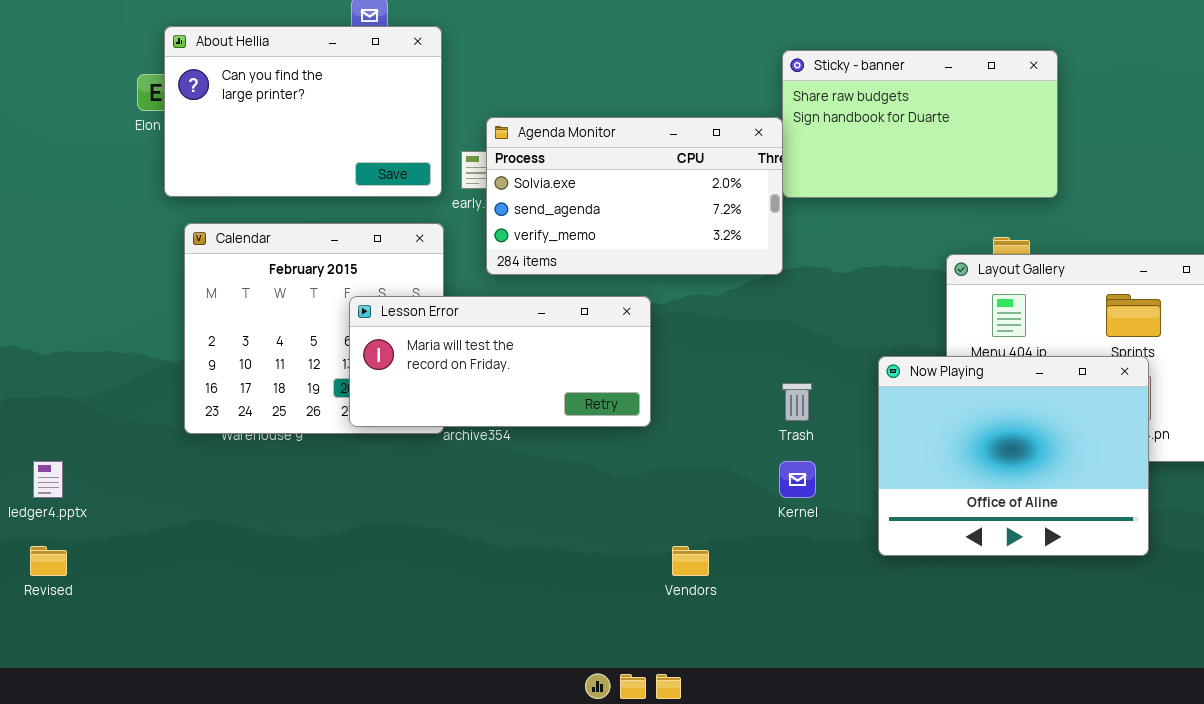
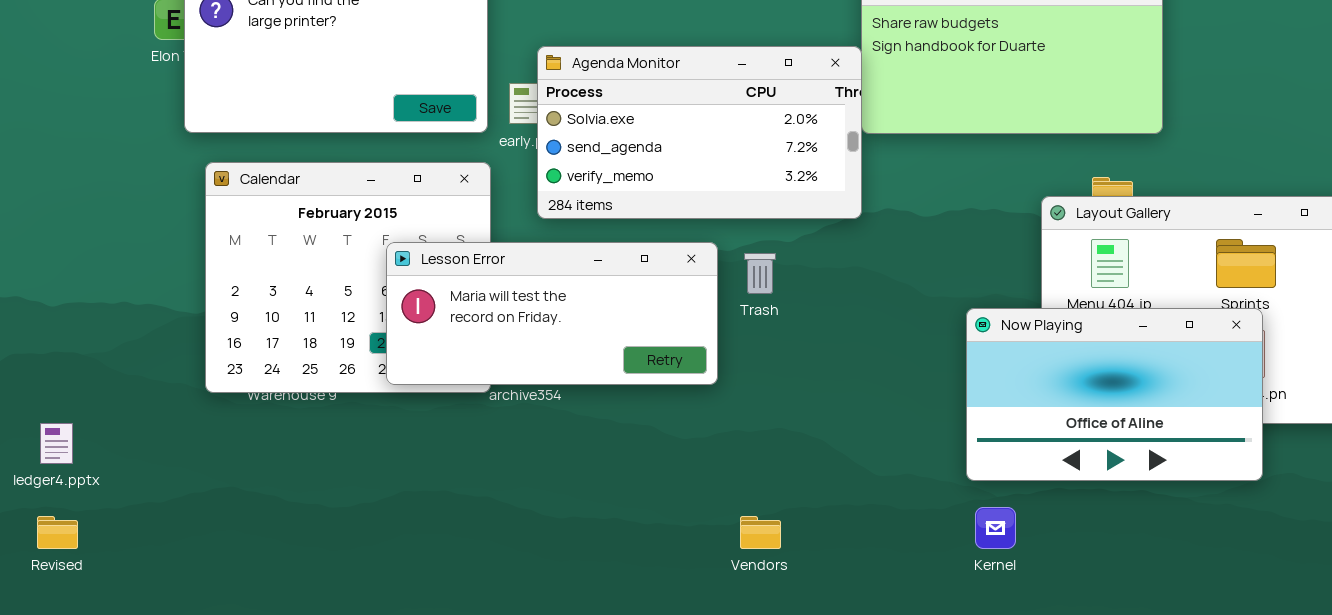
Now Playing: [878,356,1149,556] -> [966,308,1263,481], resized
Trash: [782,383,812,421] -> [744,253,776,294], moved
Kernel: [779,461,816,498] -> [975,507,1016,549], moved

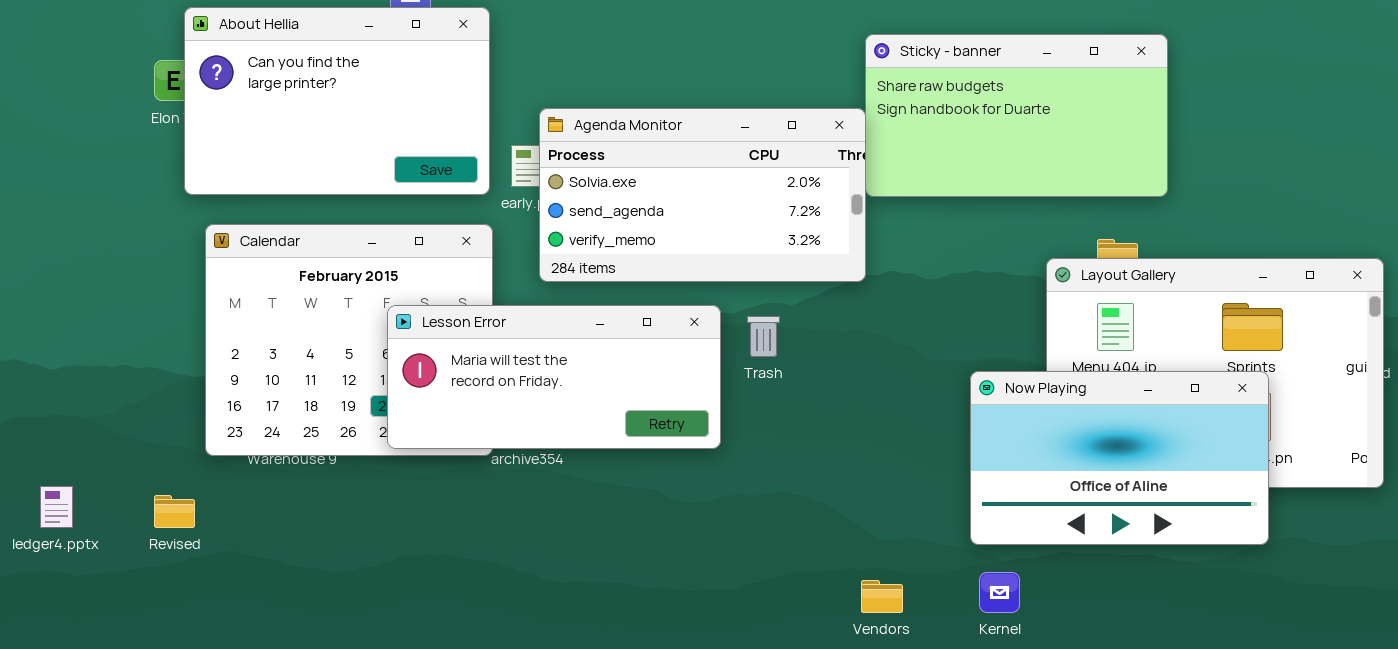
Revised: [37,516,78,549] -> [154,495,195,528], moved
Vendors: [740,516,781,549] -> [861,580,903,613], moved

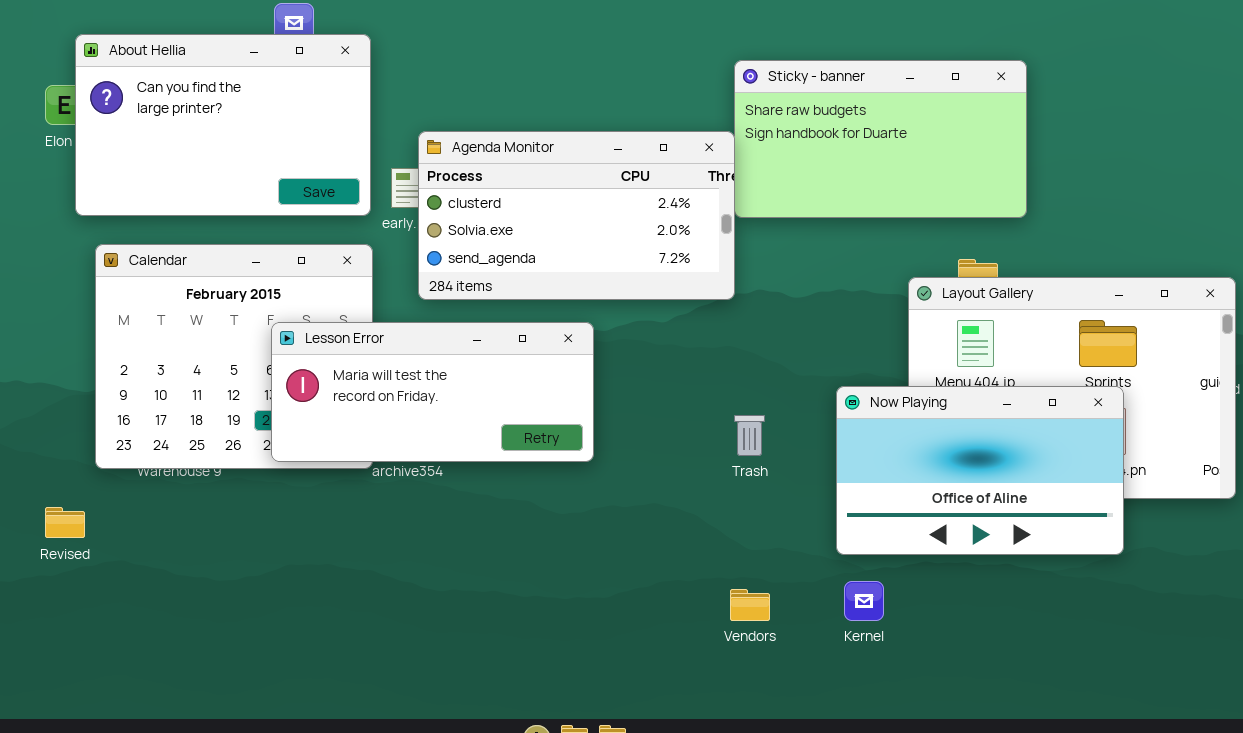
Agenda Monitor: [539,108,866,282] -> [418,131,735,300], scrolled up 1 row
Trash: [747,316,780,357] -> [734,415,765,456], moved

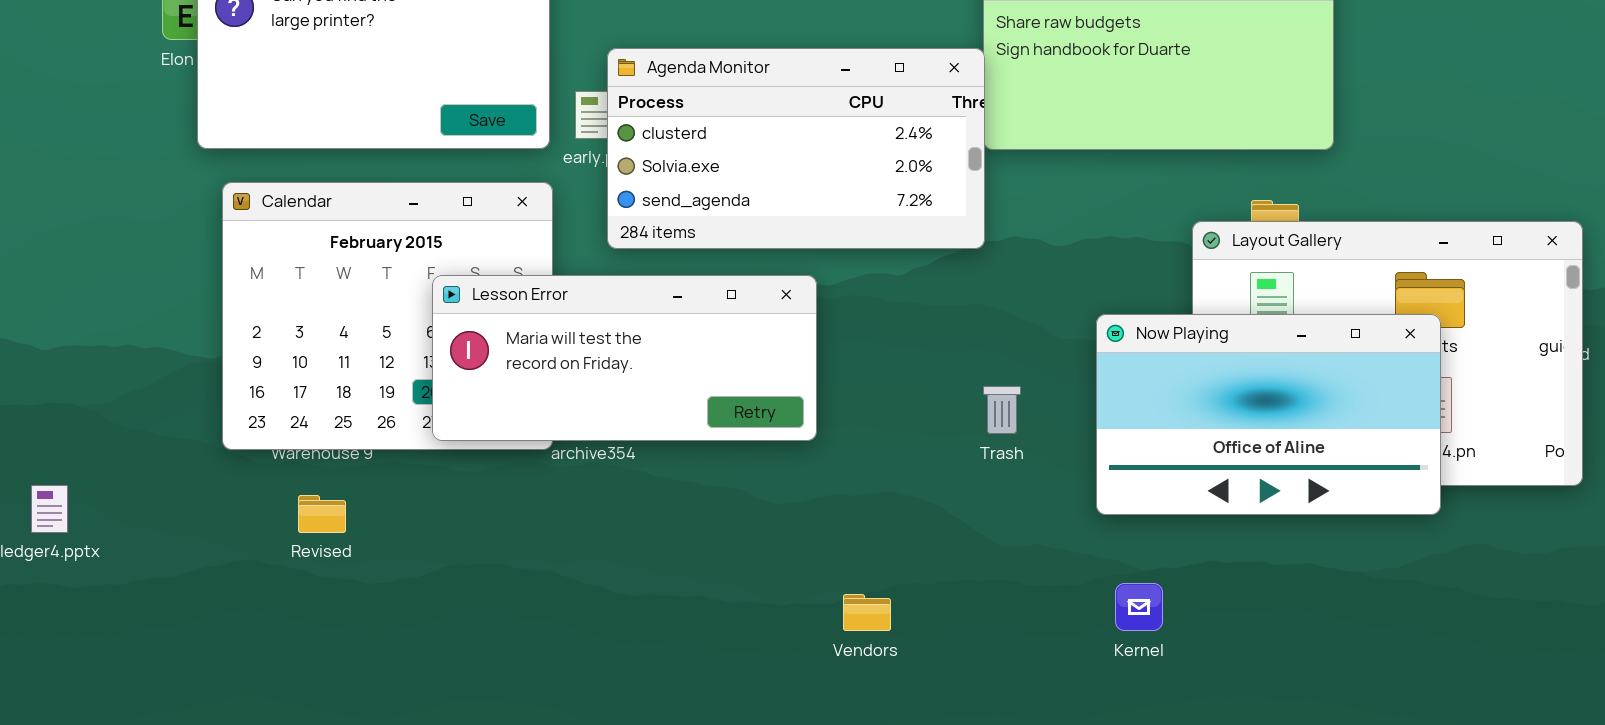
Now Playing: [836,386,1124,555] -> [1096,314,1441,515], moved
Revised: [45,507,85,538] -> [298,495,346,533], moved
Vendors: [730,589,770,621] -> [843,594,891,631], moved

